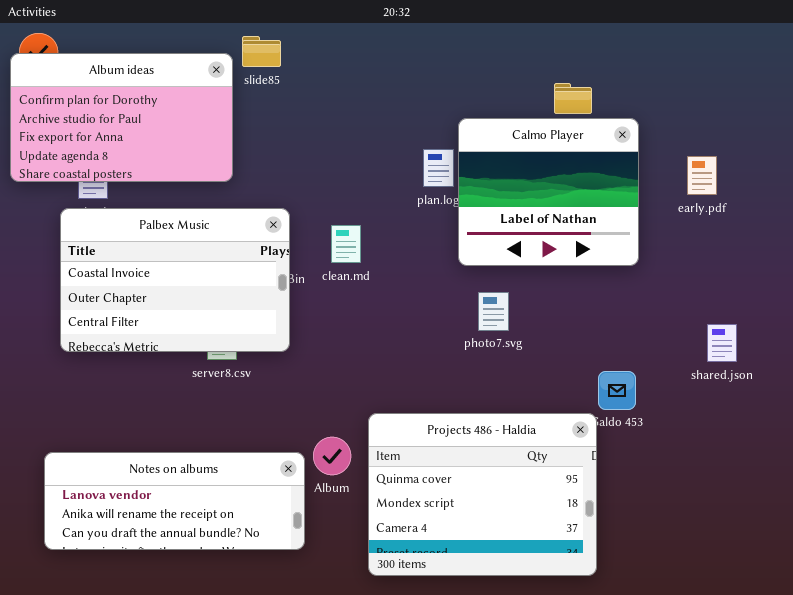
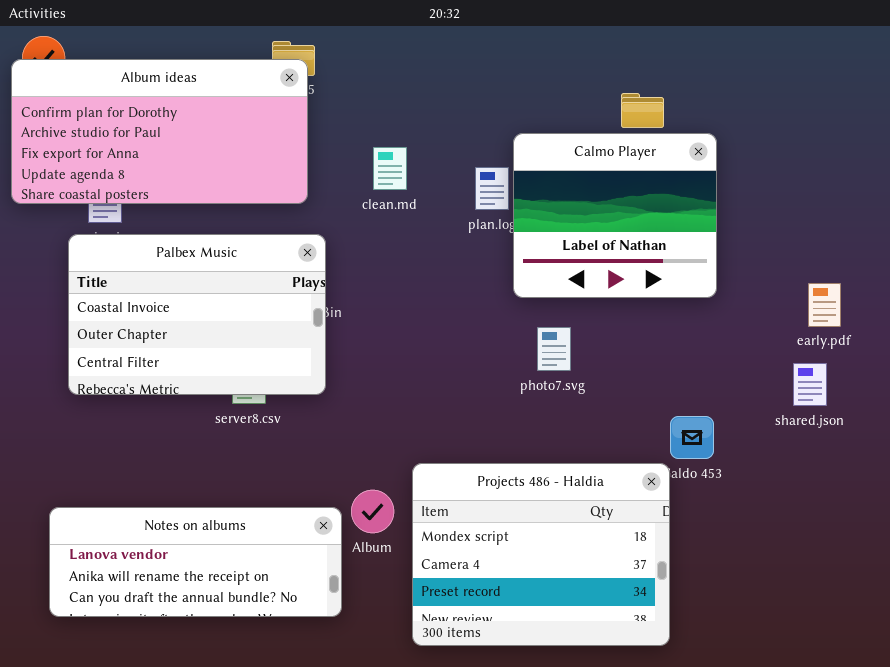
Album ideas: [10,53,233,182] -> [11,59,308,204], resized
early.pdf: [687,156,717,195] -> [808,283,841,327], moved
clean.md: [331,225,361,263] -> [373,147,407,190], moved
Projects 486 - Haldia: [368,413,597,576] -> [412,463,670,646], scrolled down 1 row

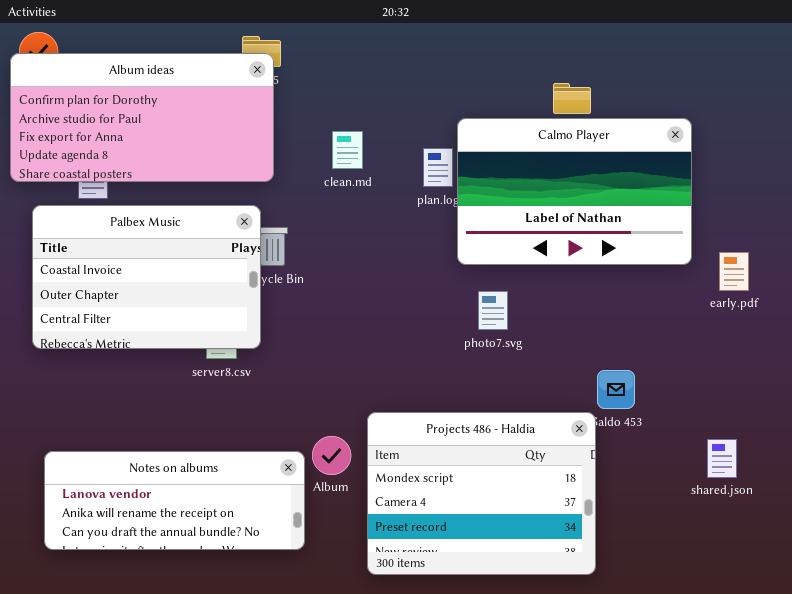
Calmo Player: [513,133,717,298] -> [457,118,692,265], resized
Palbex Music: [68,234,326,395] -> [32,205,261,349], moved
shared.json: [793,363,827,406] -> [707,439,737,478], moved

